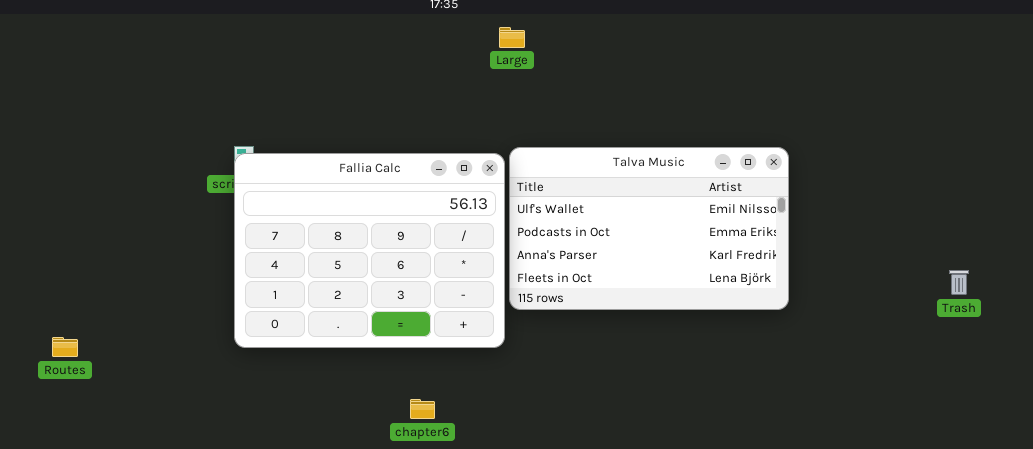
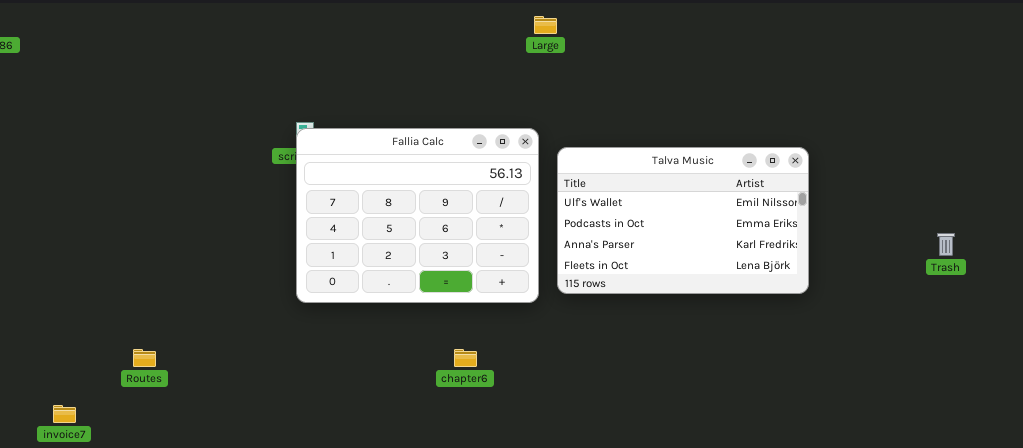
Talva Music: [509,147,789,310] -> [557,147,809,294], moved
Routes: [52,337,78,357] -> [133,349,156,367], moved

